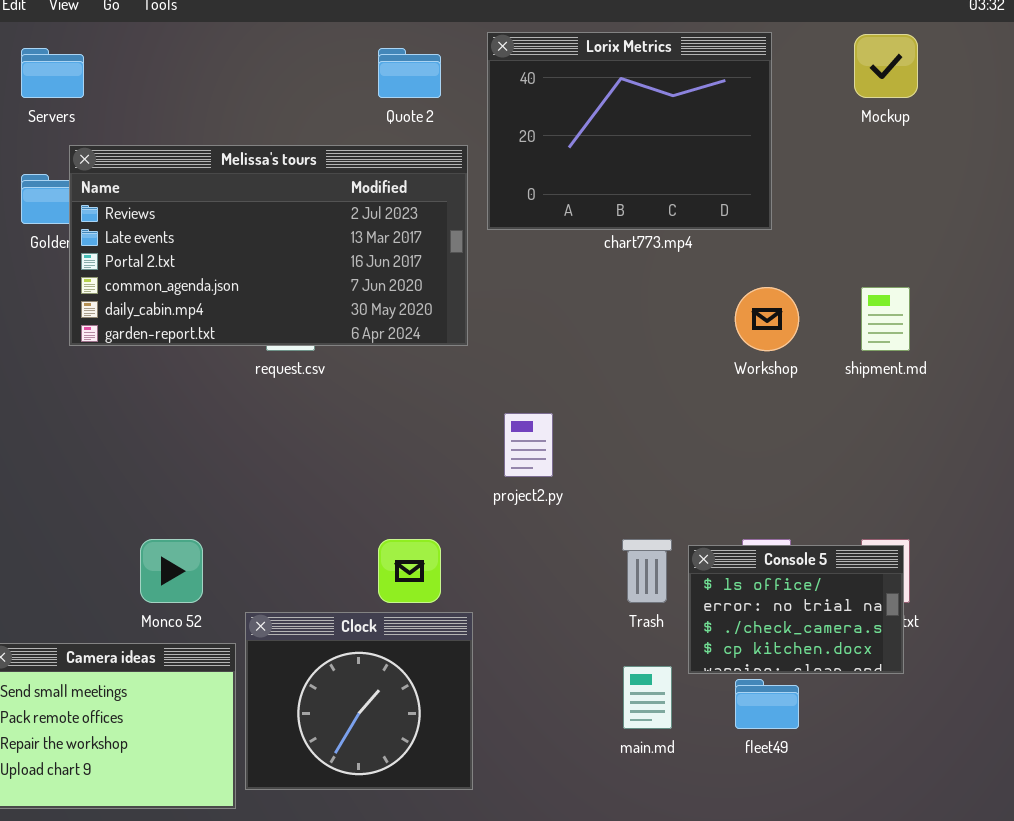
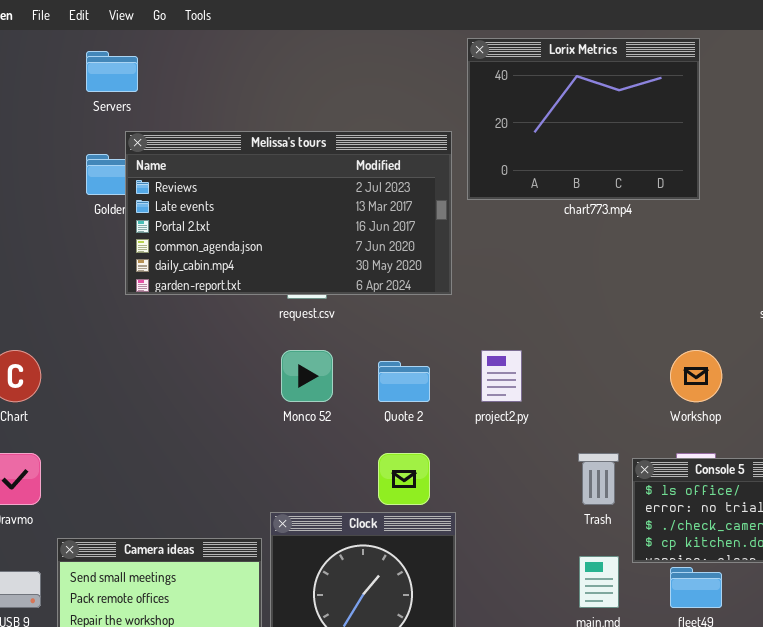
Quote 2: [378,48,441,98] -> [378,361,430,402], moved
Workshop: [735,287,799,351] -> [670,350,722,402], moved
Monco 52: [140,539,203,603] -> [281,350,333,402], moved

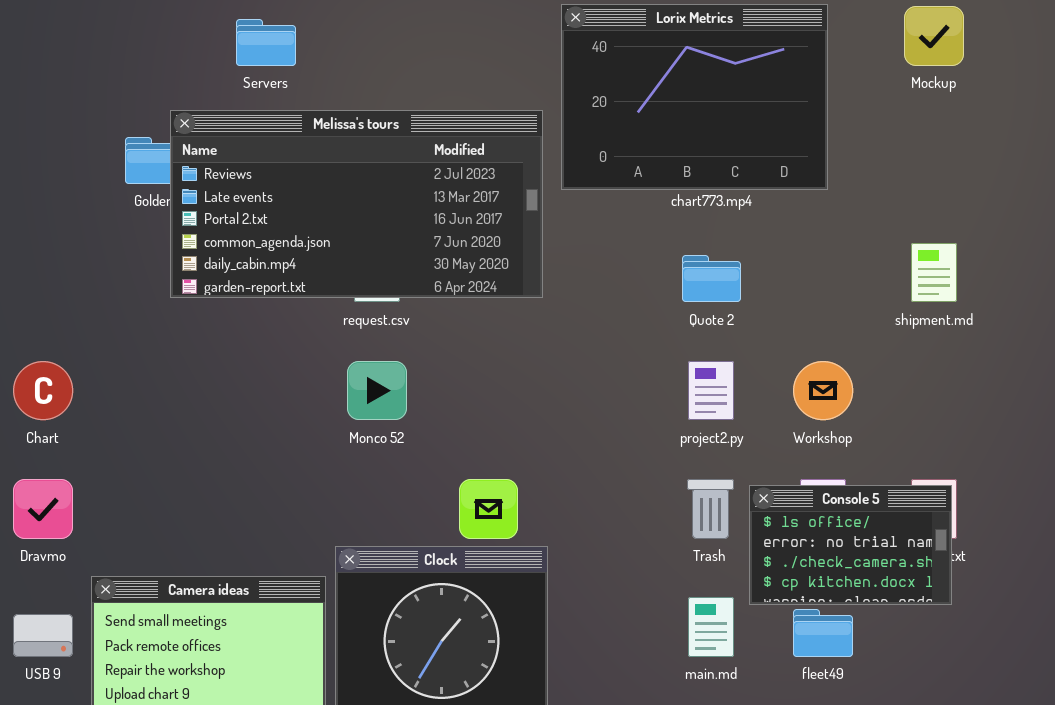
Servers: [86,51,138,92] -> [236,19,296,66], moved
project2.py: [481,350,522,402] -> [688,361,734,420], moved
Quote 2: [378,361,430,402] -> [682,255,741,302], moved

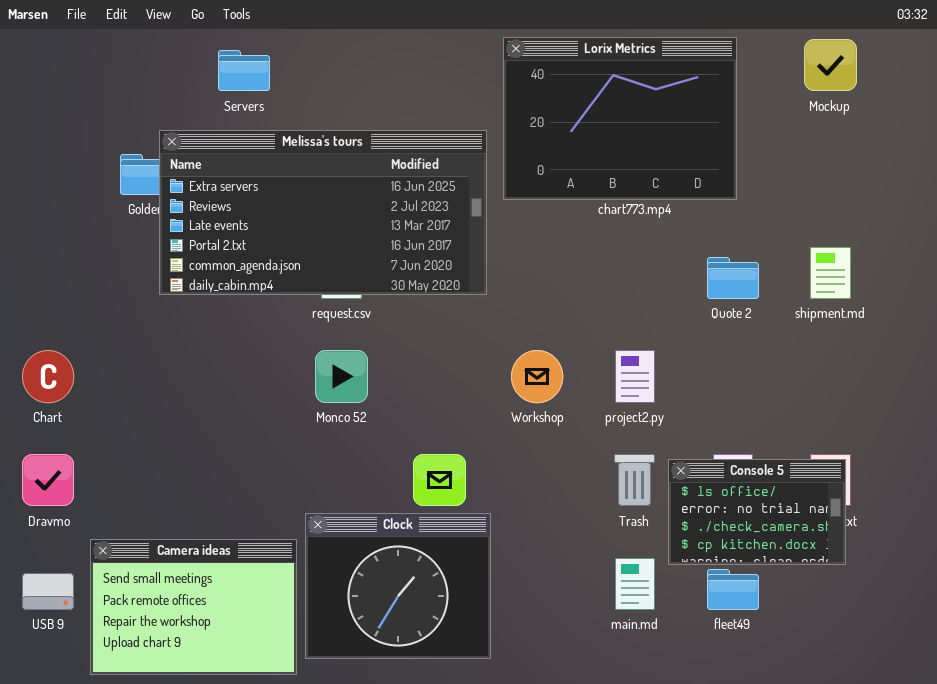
Melissa's tours: [170,110,543,298] -> [159,130,487,295], scrolled up 1 row
Quote 2: [682,255,741,302] -> [707,257,759,299], moved
Workshop: [793,361,853,420] -> [511,350,563,403], moved

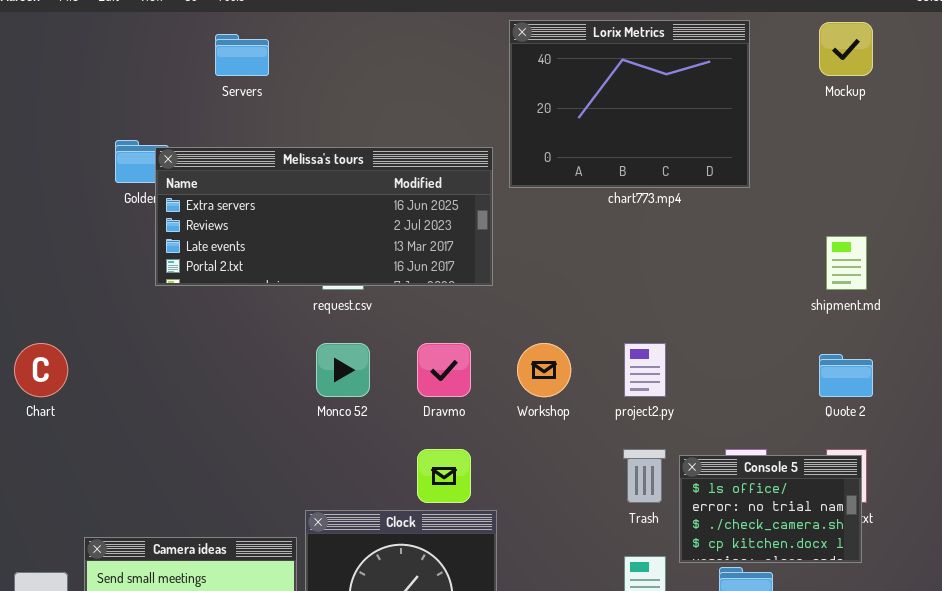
Melissa's tours: [159,130,487,295] -> [155,147,493,286], resized
Quote 2: [707,257,759,299] -> [819,354,873,397], moved
Dravmo: [22,454,74,506] -> [417,343,471,397], moved

